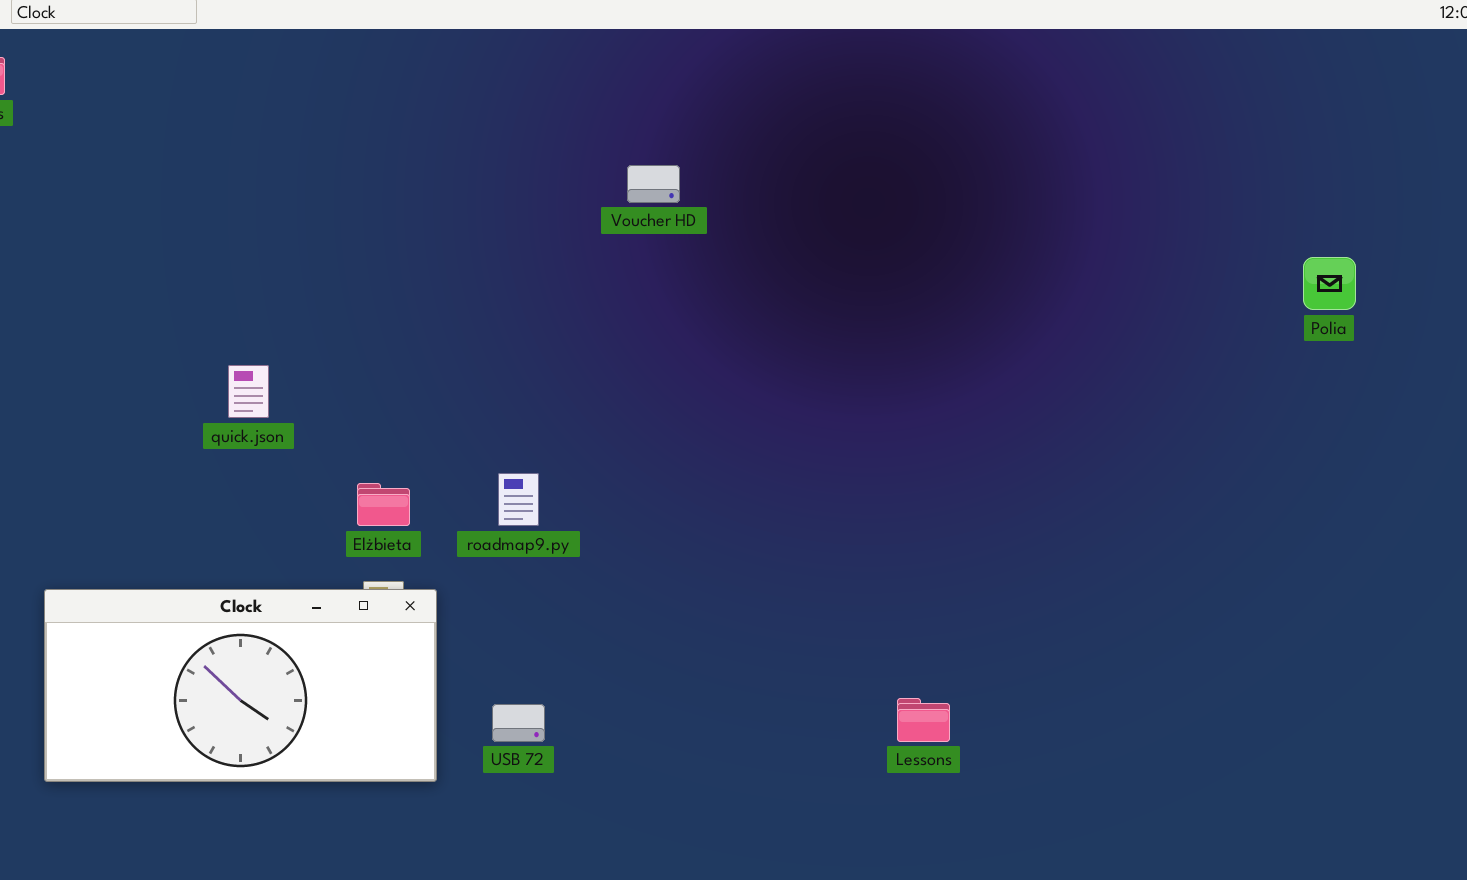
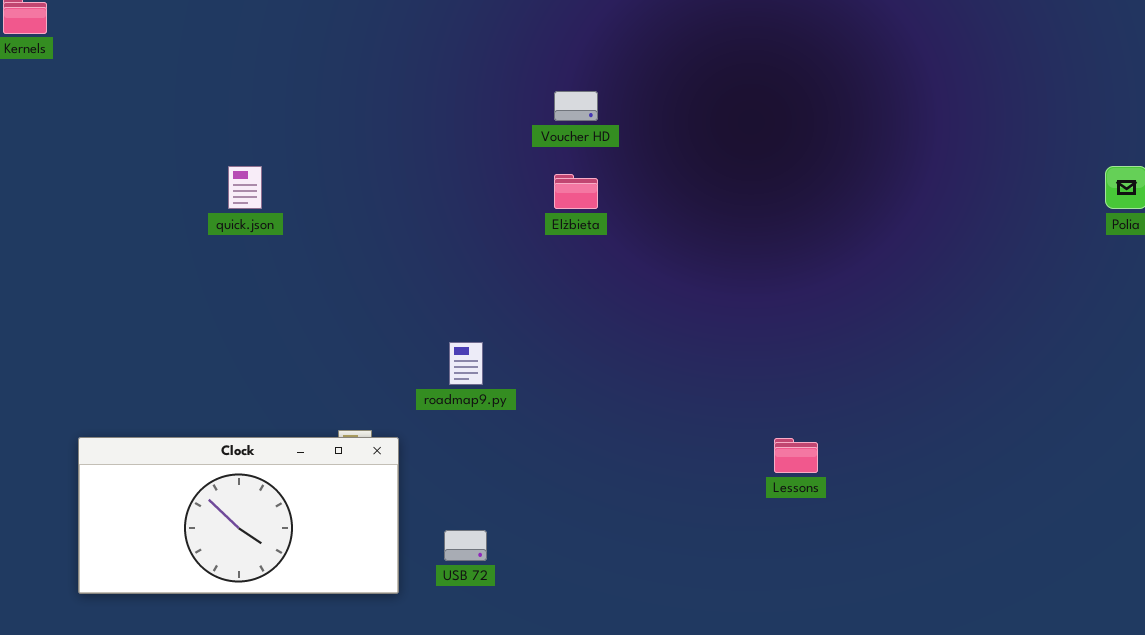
quick.json: [228,365,269,418] -> [228,166,262,209], moved
Elżbieta: [357,483,410,526] -> [554,174,598,209], moved
Lessons: [897,698,950,742] -> [774,438,818,473], moved

